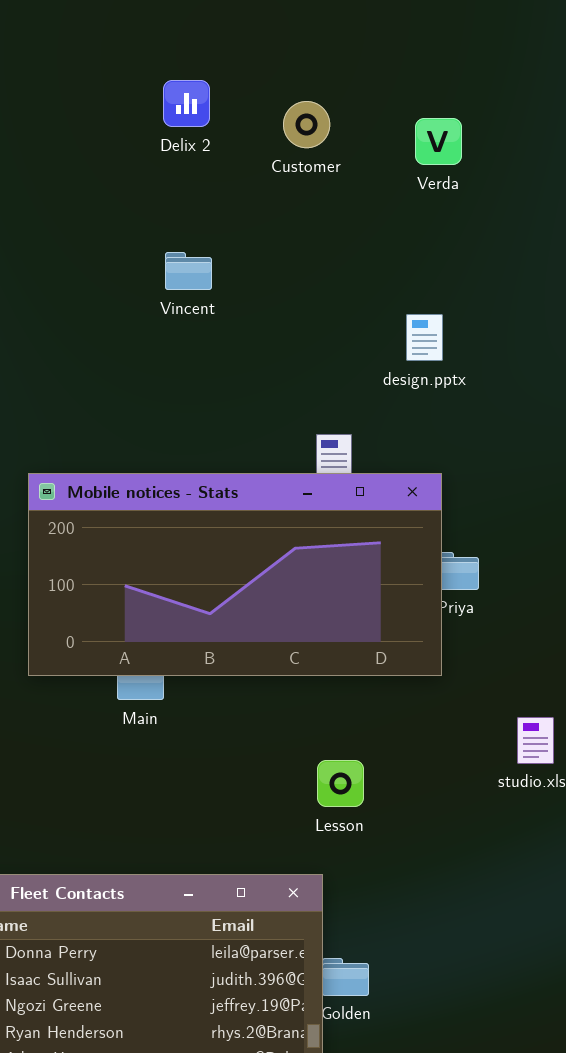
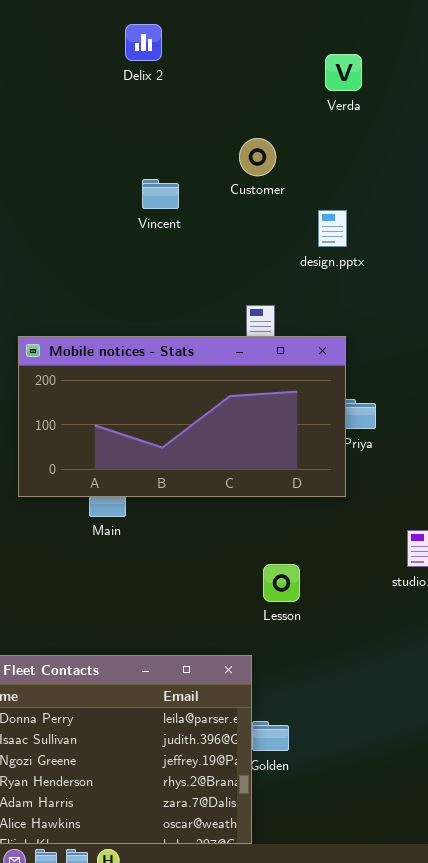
Customer: [283,101,330,148] -> [239,138,276,176], moved
Vincent: [165,252,212,290] -> [142,179,179,209], moved
Lesson: [317,760,364,807] -> [263,564,300,602], moved

